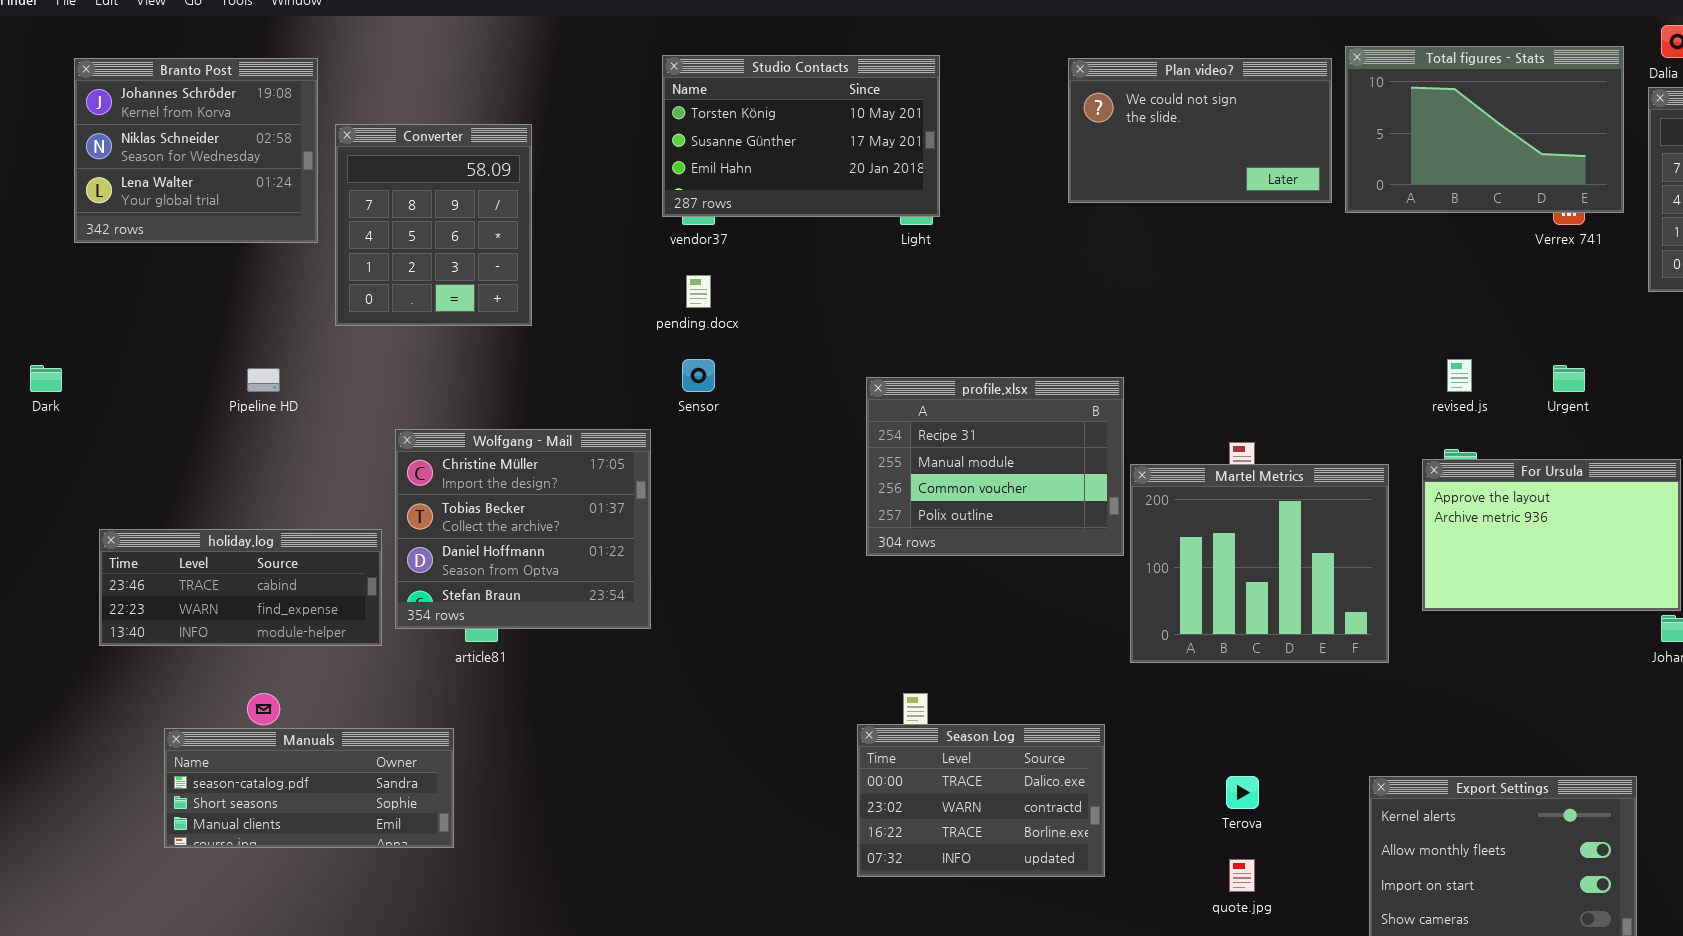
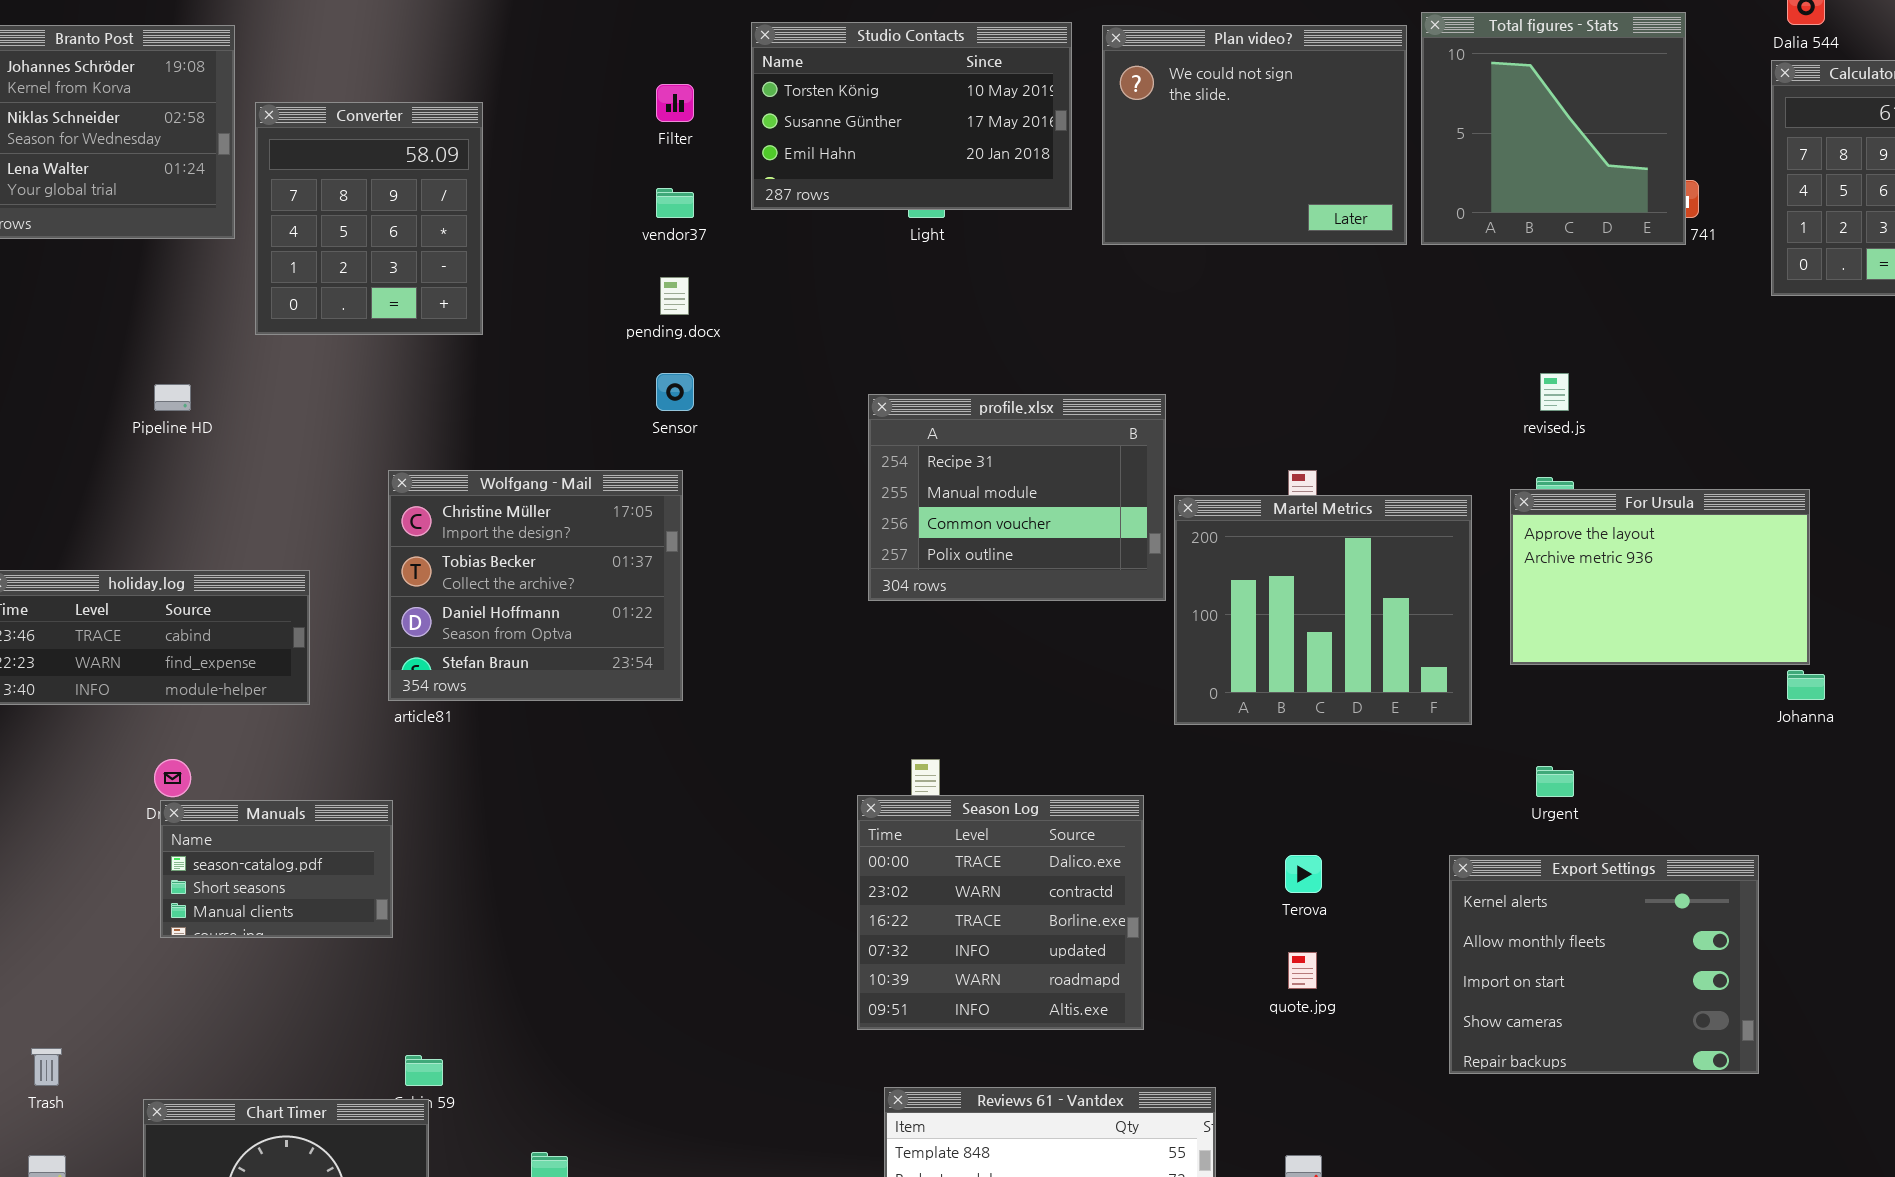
Total figures - Stats: [1345,46,1624,213] -> [1421,12,1686,245], resized
Studio Contacts: [662,55,940,217] -> [751,22,1072,210], moved
Plan video?: [1068,58,1332,203] -> [1102,25,1407,245], resized
Urgent: [1553,365,1585,392] -> [1536,766,1574,797], moved
Wolfgang - Mail: [395,429,651,629] -> [388,470,683,701], moved
Season Log: [857,724,1105,877] -> [857,795,1144,1030], resized
Manuals: [164,728,454,848] -> [160,800,393,938], resized

